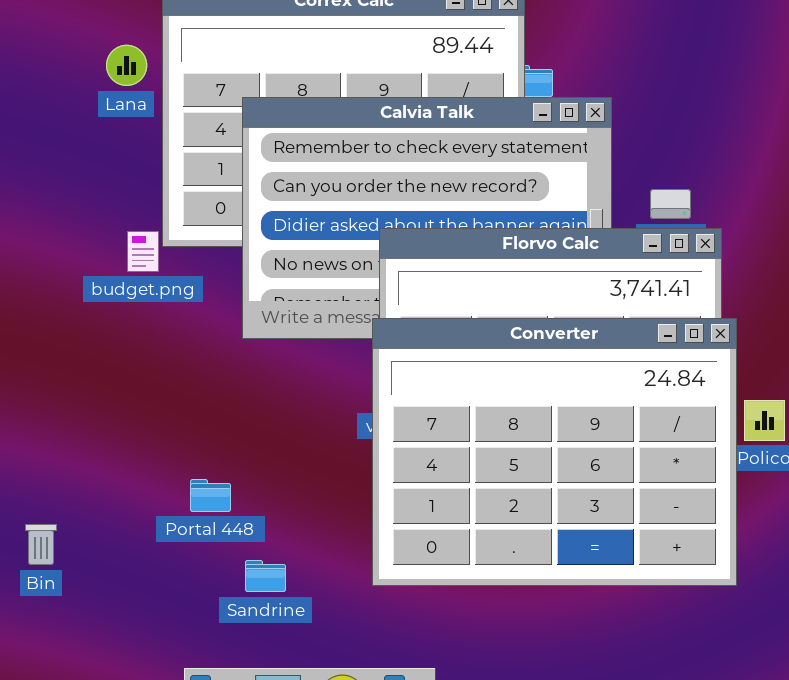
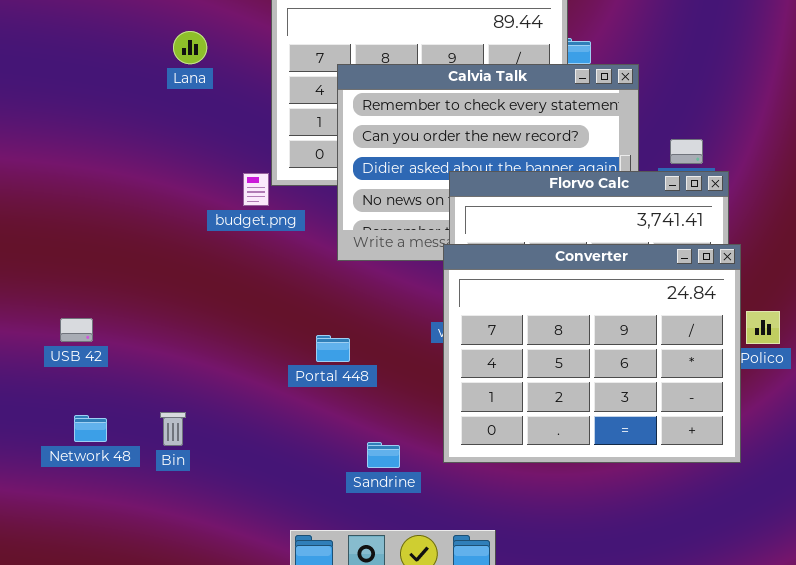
Lana: [106,45,147,86] -> [173,31,207,64], moved
Portal 448: [190,479,231,512] -> [316,335,350,362], moved
Sandrine: [245,560,286,592] -> [367,442,400,468], moved

